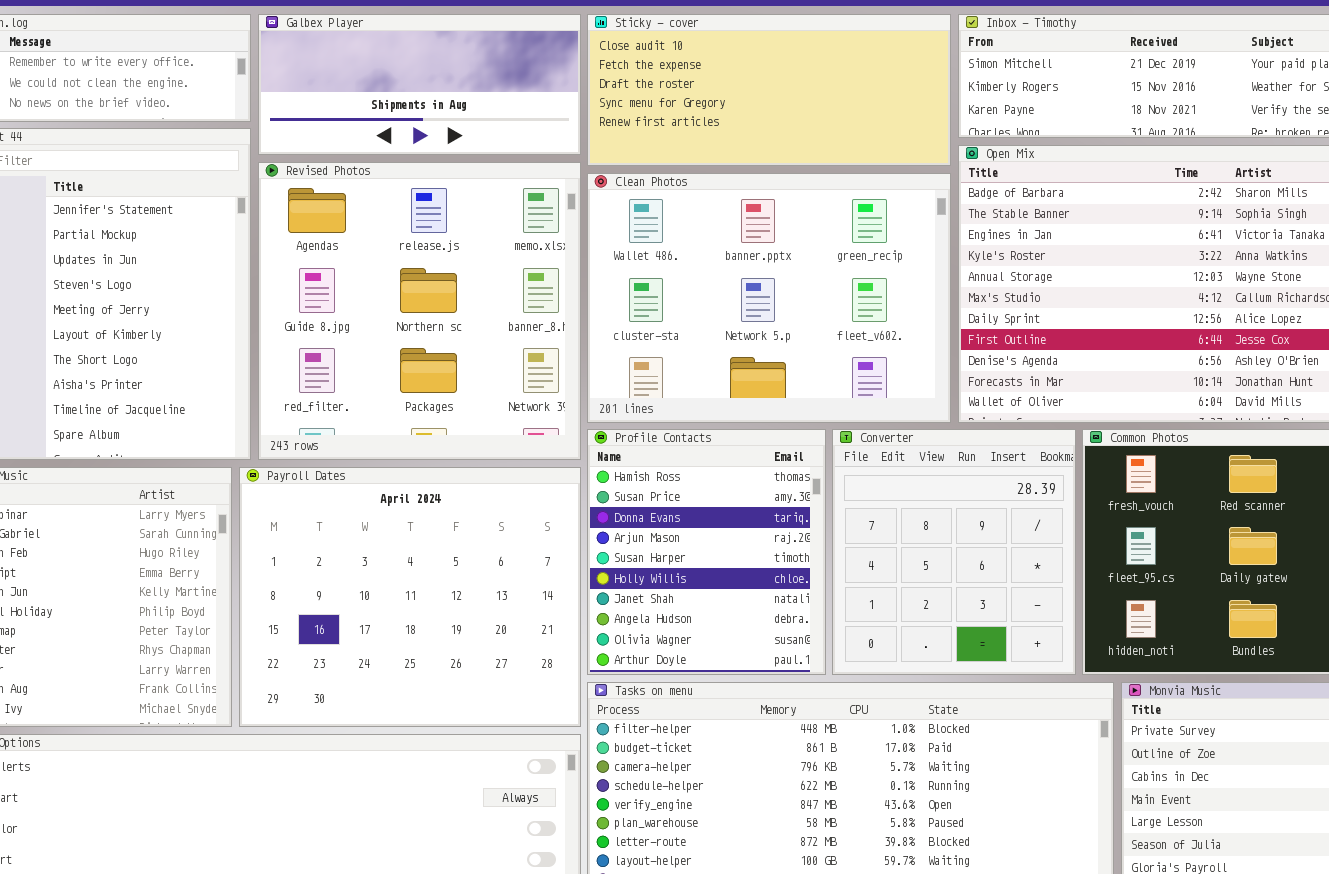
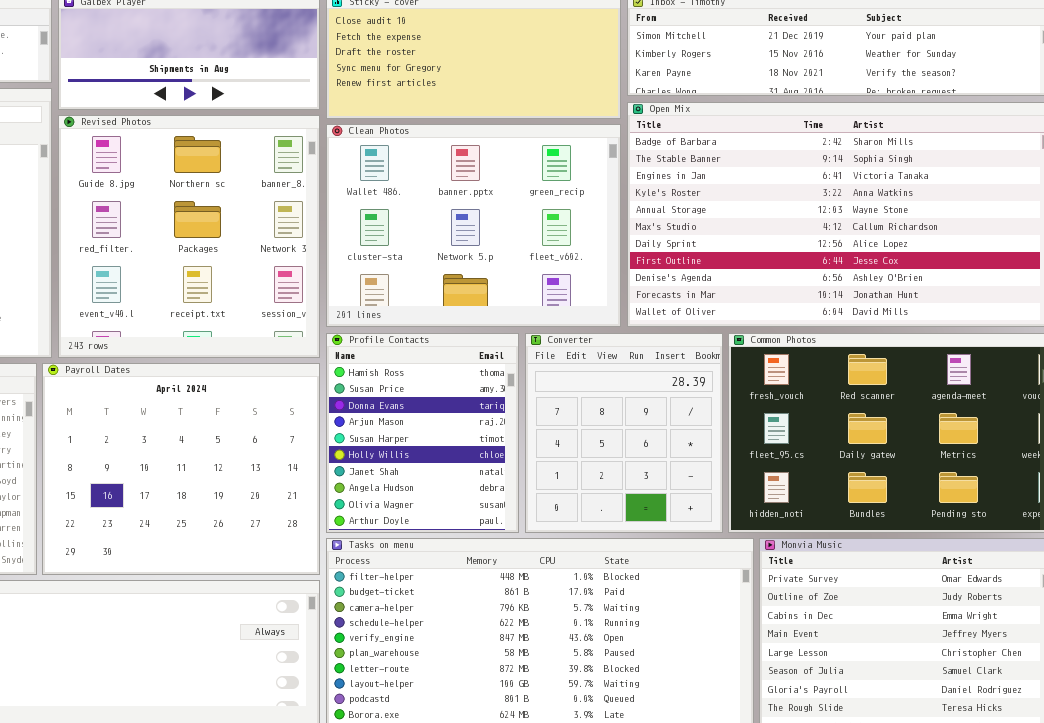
Revised Photos: [258,162,581,460] -> [58,115,320,358], scrolled down 1 row

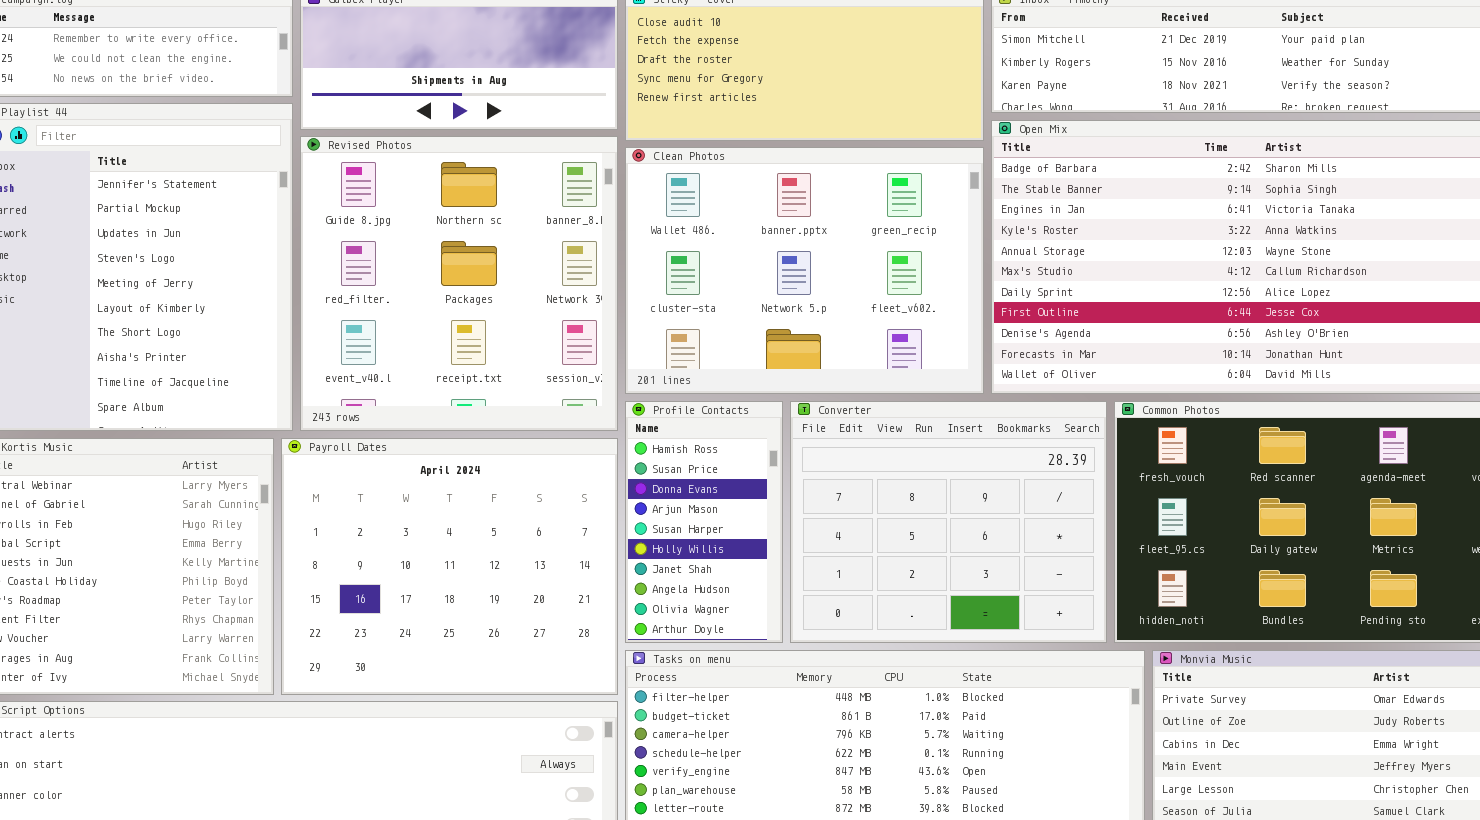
Profile Contacts: [326,333,519,533] -> [625,401,783,643], resized
Converter: [525,333,723,533] -> [790,401,1107,643], resized

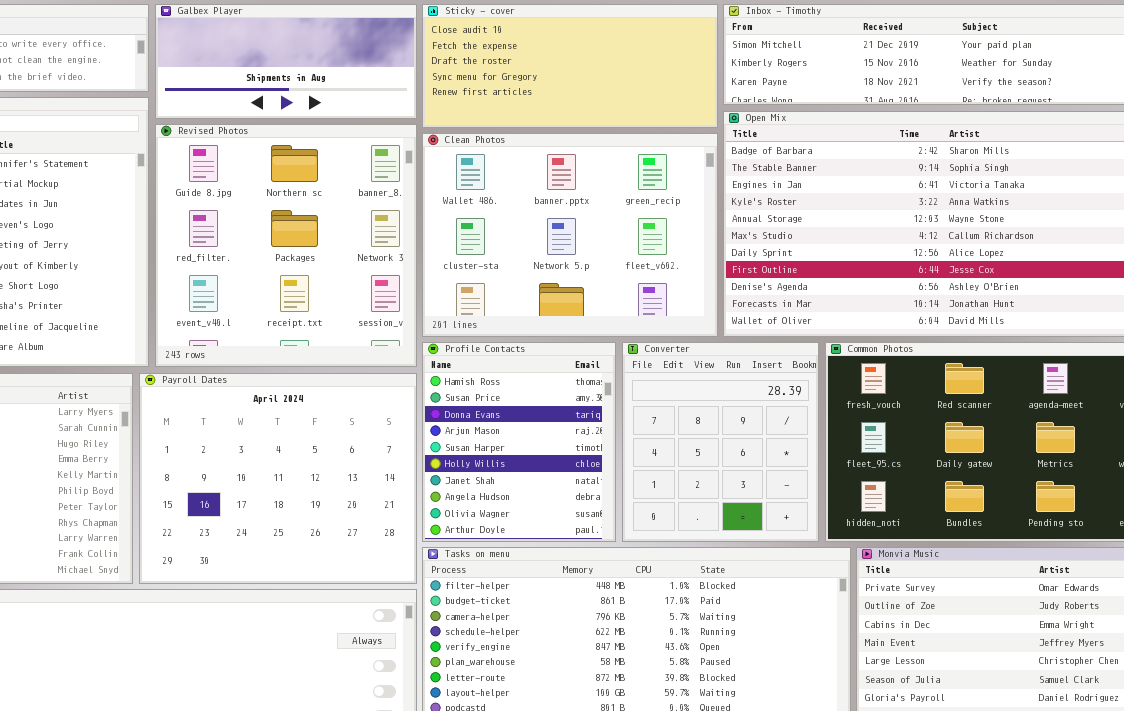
Profile Contacts: [625,401,783,643] -> [422,342,616,542], resized
Converter: [790,401,1107,643] -> [622,342,819,542], resized

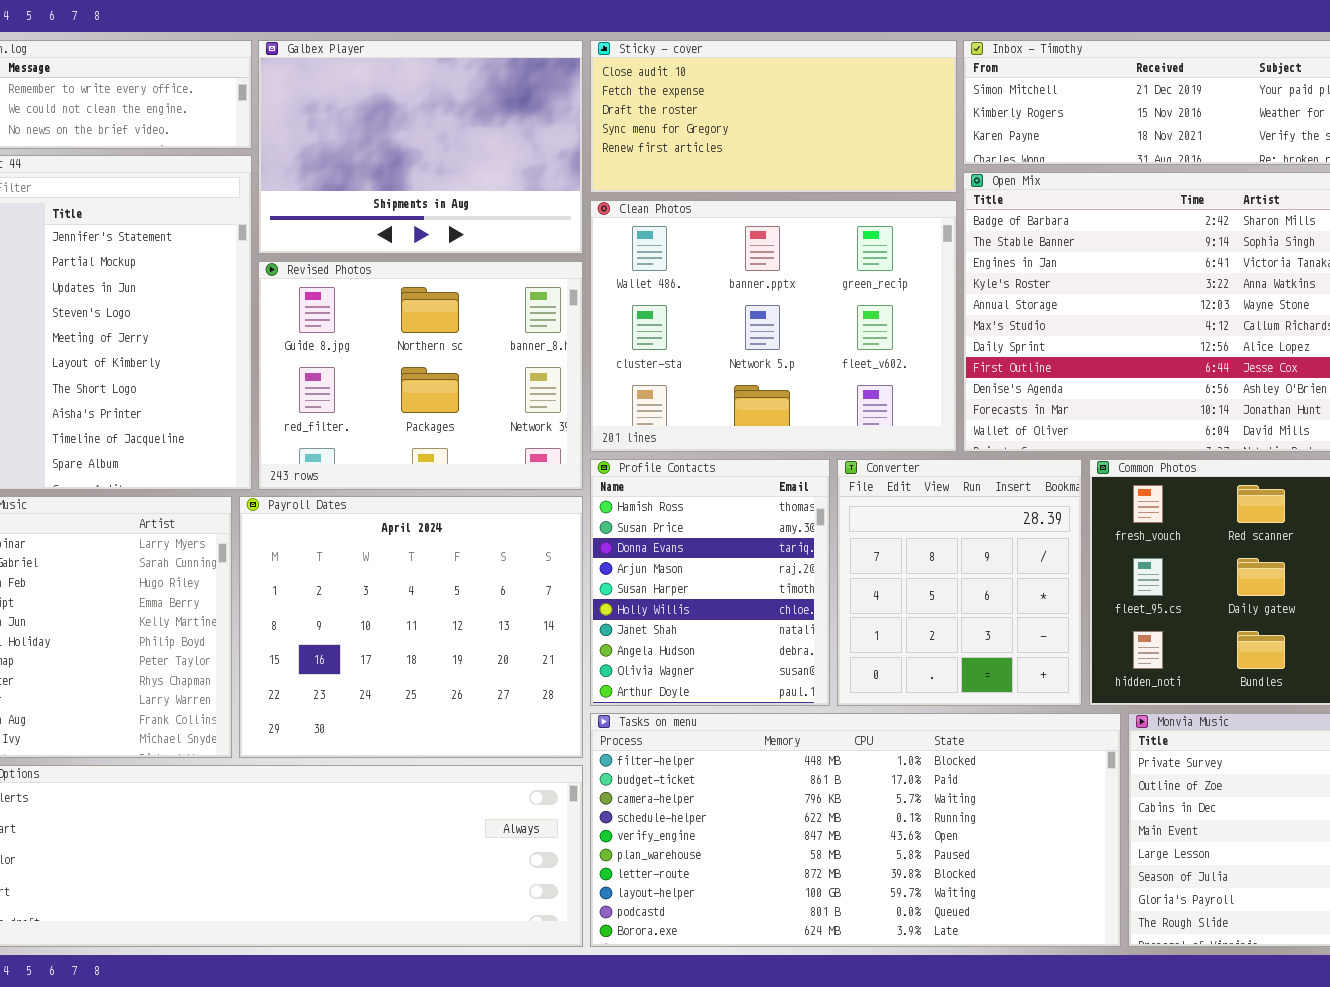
Galbex Player: [155,4,417,119] -> [258,40,583,254], resized
Revised Photos: [155,124,417,367] -> [258,261,583,490], resized

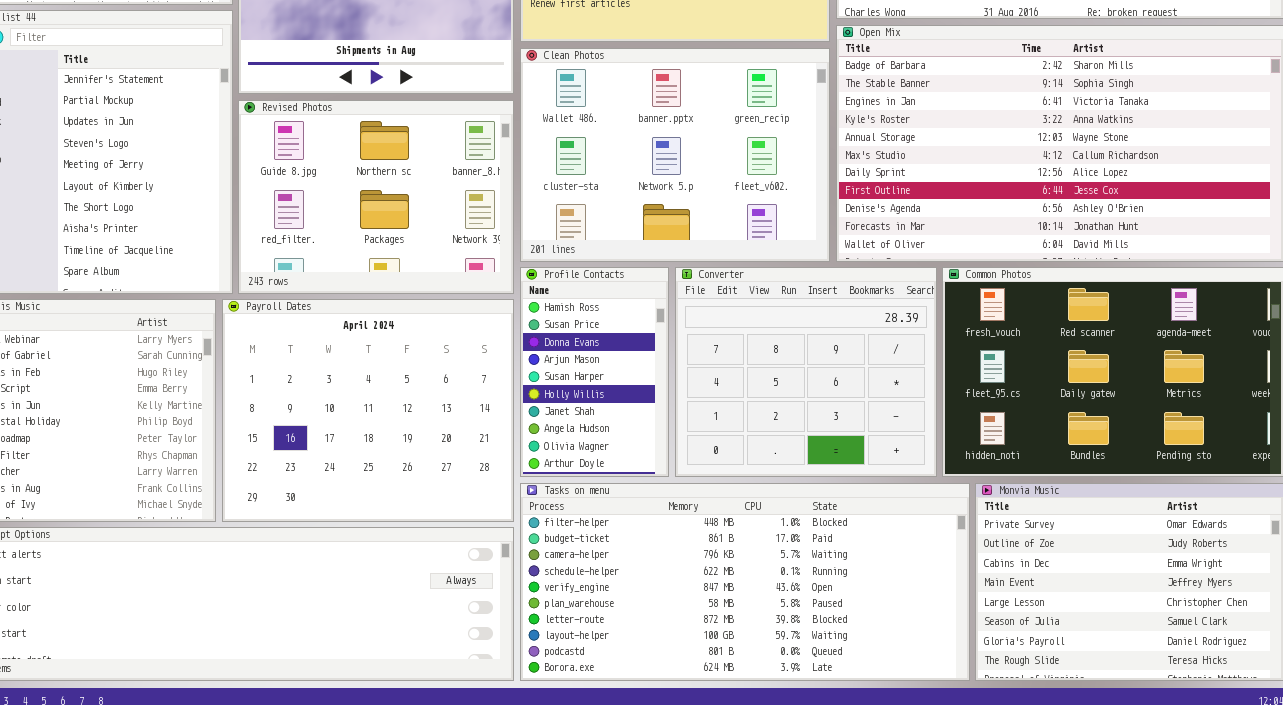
Profile Contacts: [590,459,830,706] -> [520,267,669,477], resized
Converter: [837,459,1082,706] -> [675,267,937,477], resized

